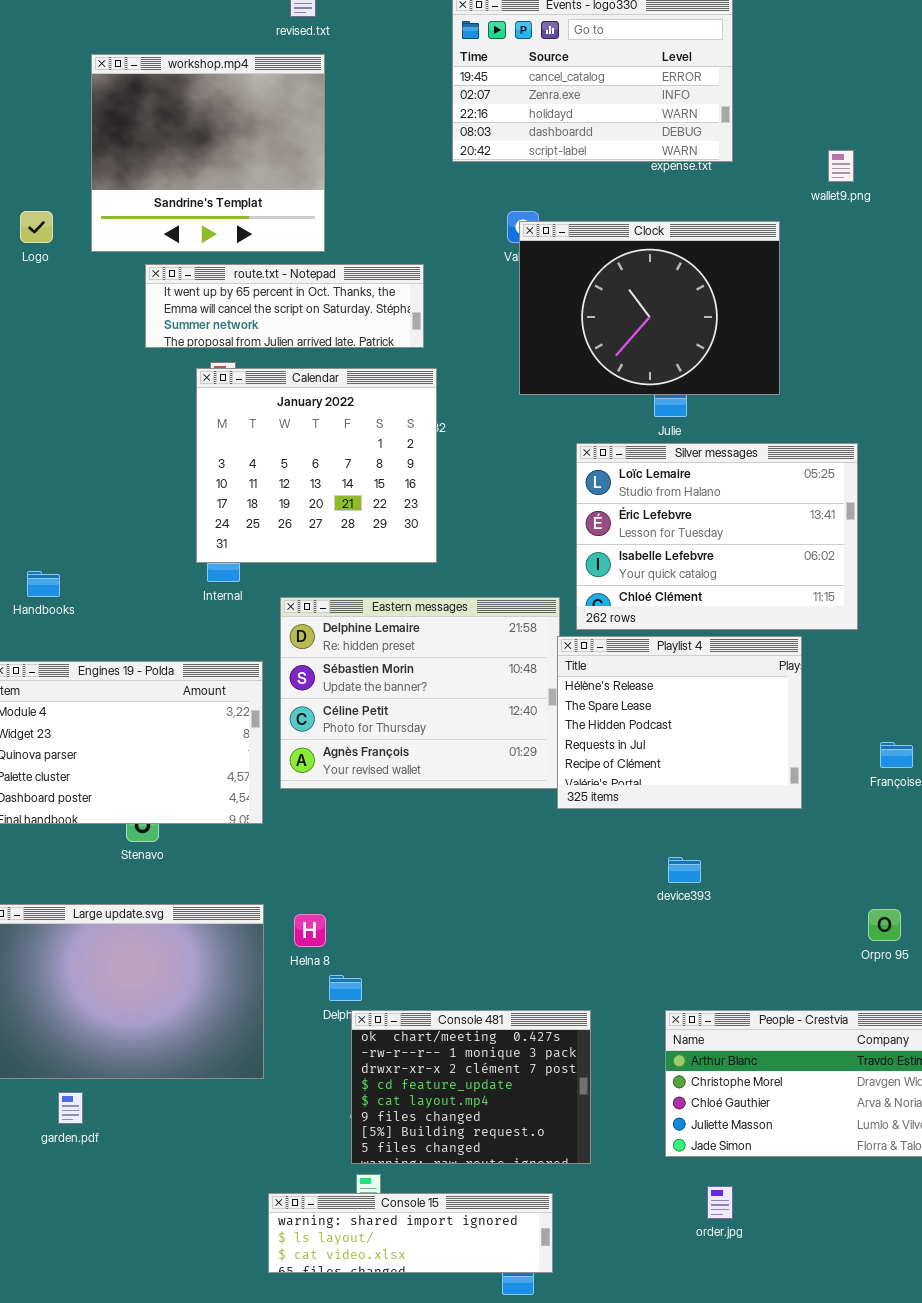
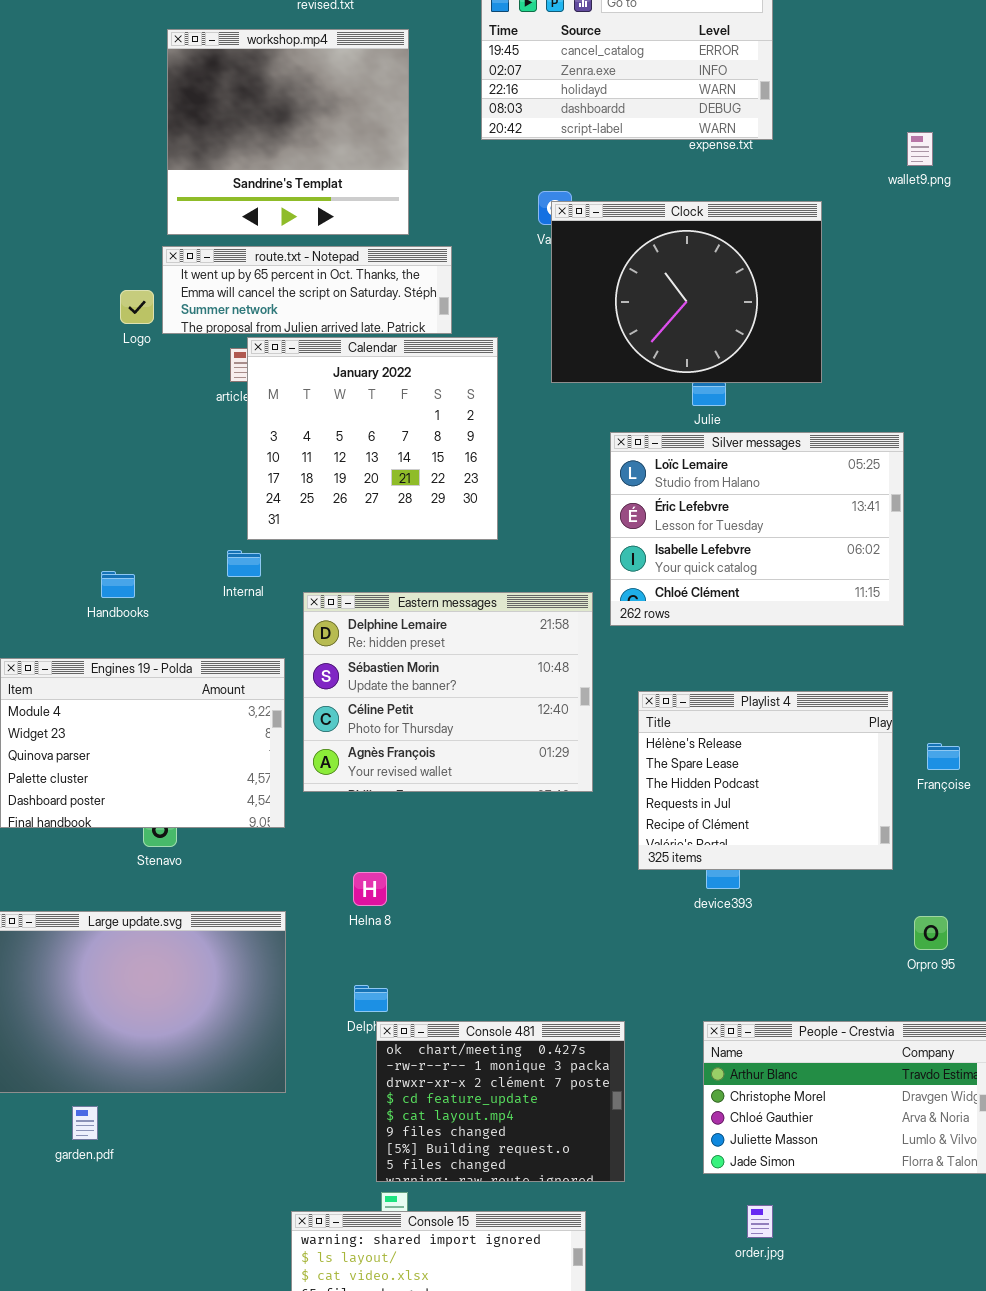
workshop.mp4: [91,54,325,252] -> [167,29,409,235], moved
wallet9.png: [828,150,854,182] -> [907,132,933,166], moved
Logo: [20,211,53,243] -> [120,290,154,324], moved
Calendar: [196,368,437,563] -> [247,337,498,540], moved
Handbooks: [27,571,60,597] -> [101,571,135,598], moved
Playlist 4: [557,636,802,809] -> [638,691,893,870], moved
Helna 8: [294,914,326,947] -> [353,872,387,906], moved

